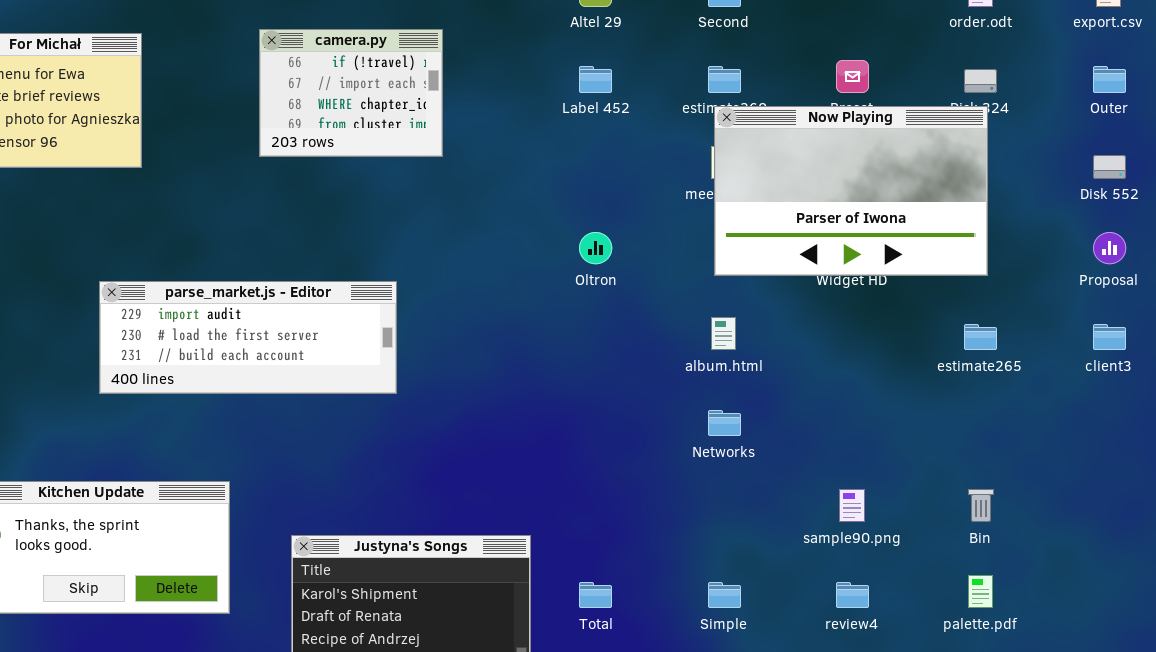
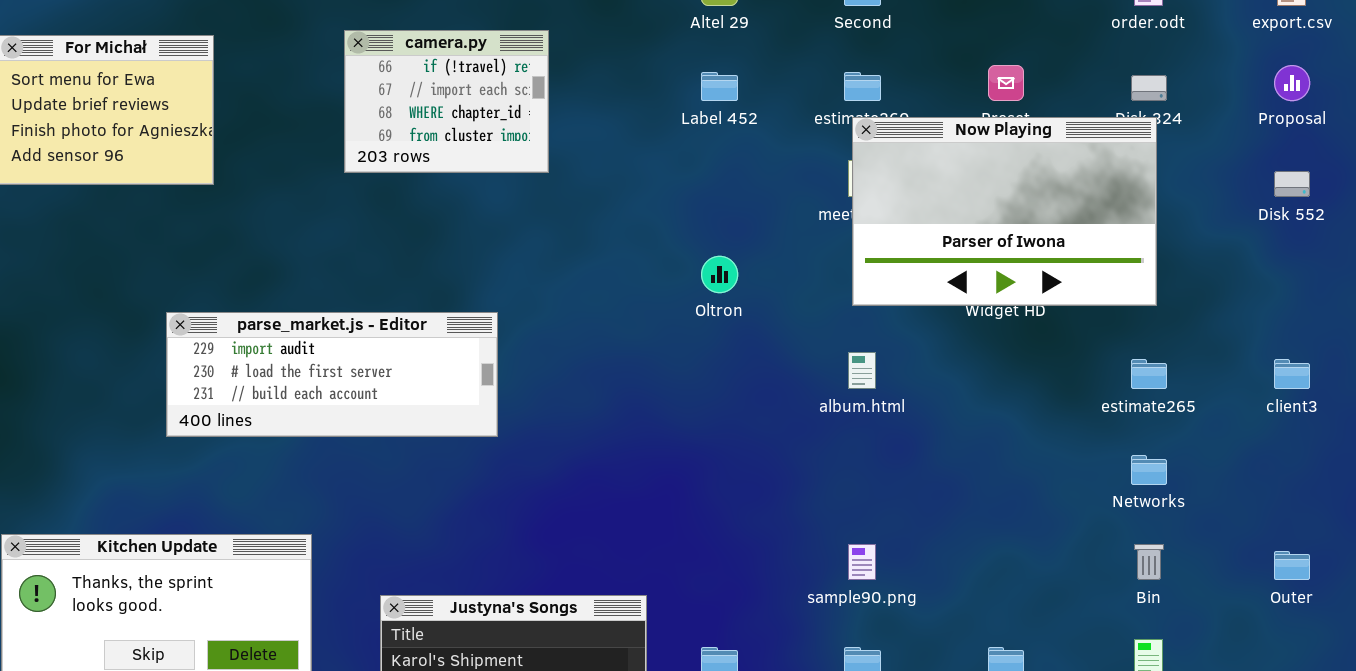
Outer: [1093,66,1126,93] -> [1274,551,1310,580], moved
Proposal: [1093,232,1126,264] -> [1274,65,1310,101], moved
Networks: [708,410,741,436] -> [1131,455,1167,485], moved
sample90.png: [839,489,865,522] -> [848,544,876,580], moved

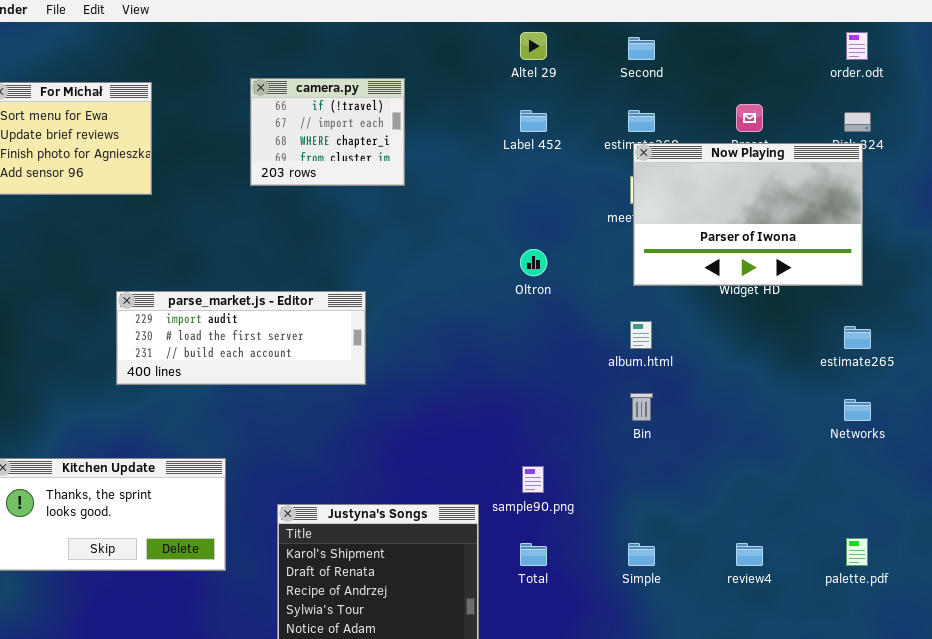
sample90.png: [848,544,876,580] -> [522,466,544,493], moved
Bin: [1134,544,1164,580] -> [630,393,653,421], moved

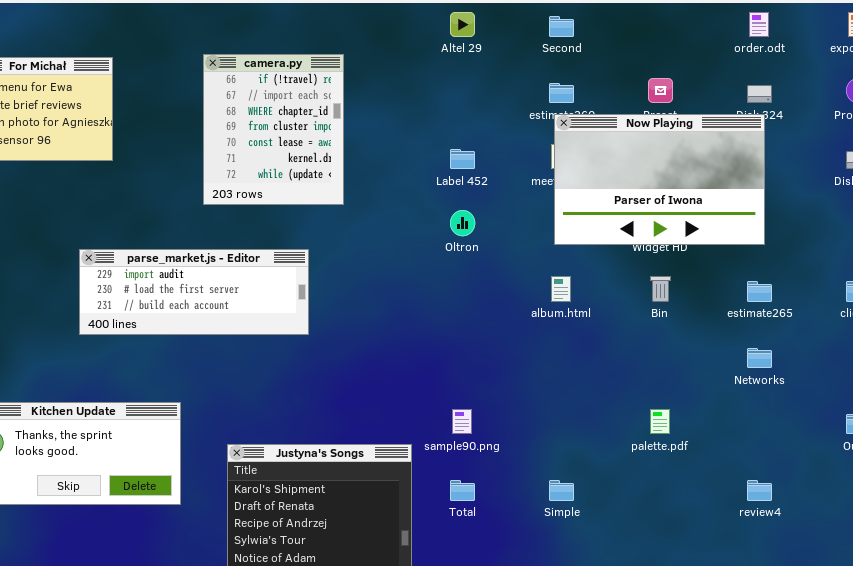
camera.py: [250,78,405,186] -> [203,54,344,205], resized
Label 452: [520,110,547,132] -> [450,149,475,169], moved
Bin: [630,393,653,421] -> [650,276,671,302], moved
palette.pdf: [846,538,868,566] -> [650,409,670,434], moved
review4: [736,543,763,566] -> [747,480,772,501], moved

